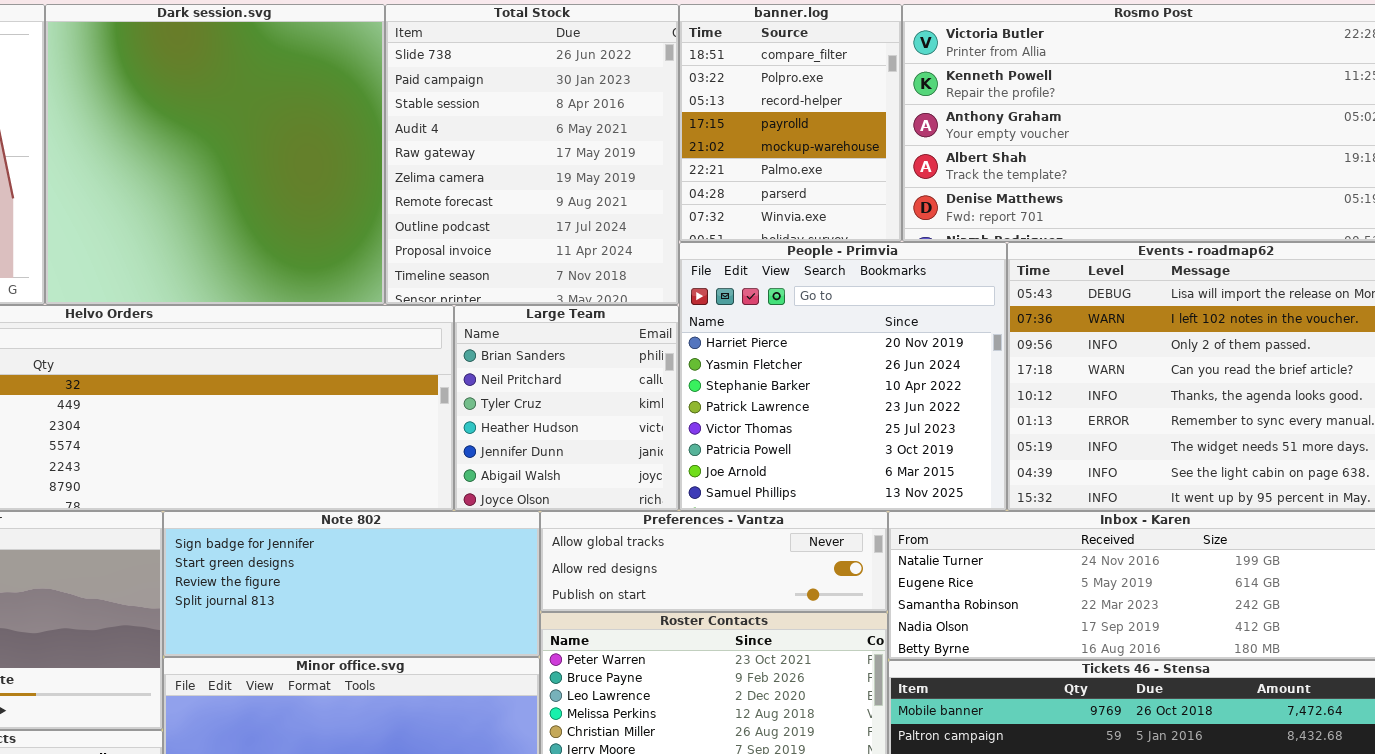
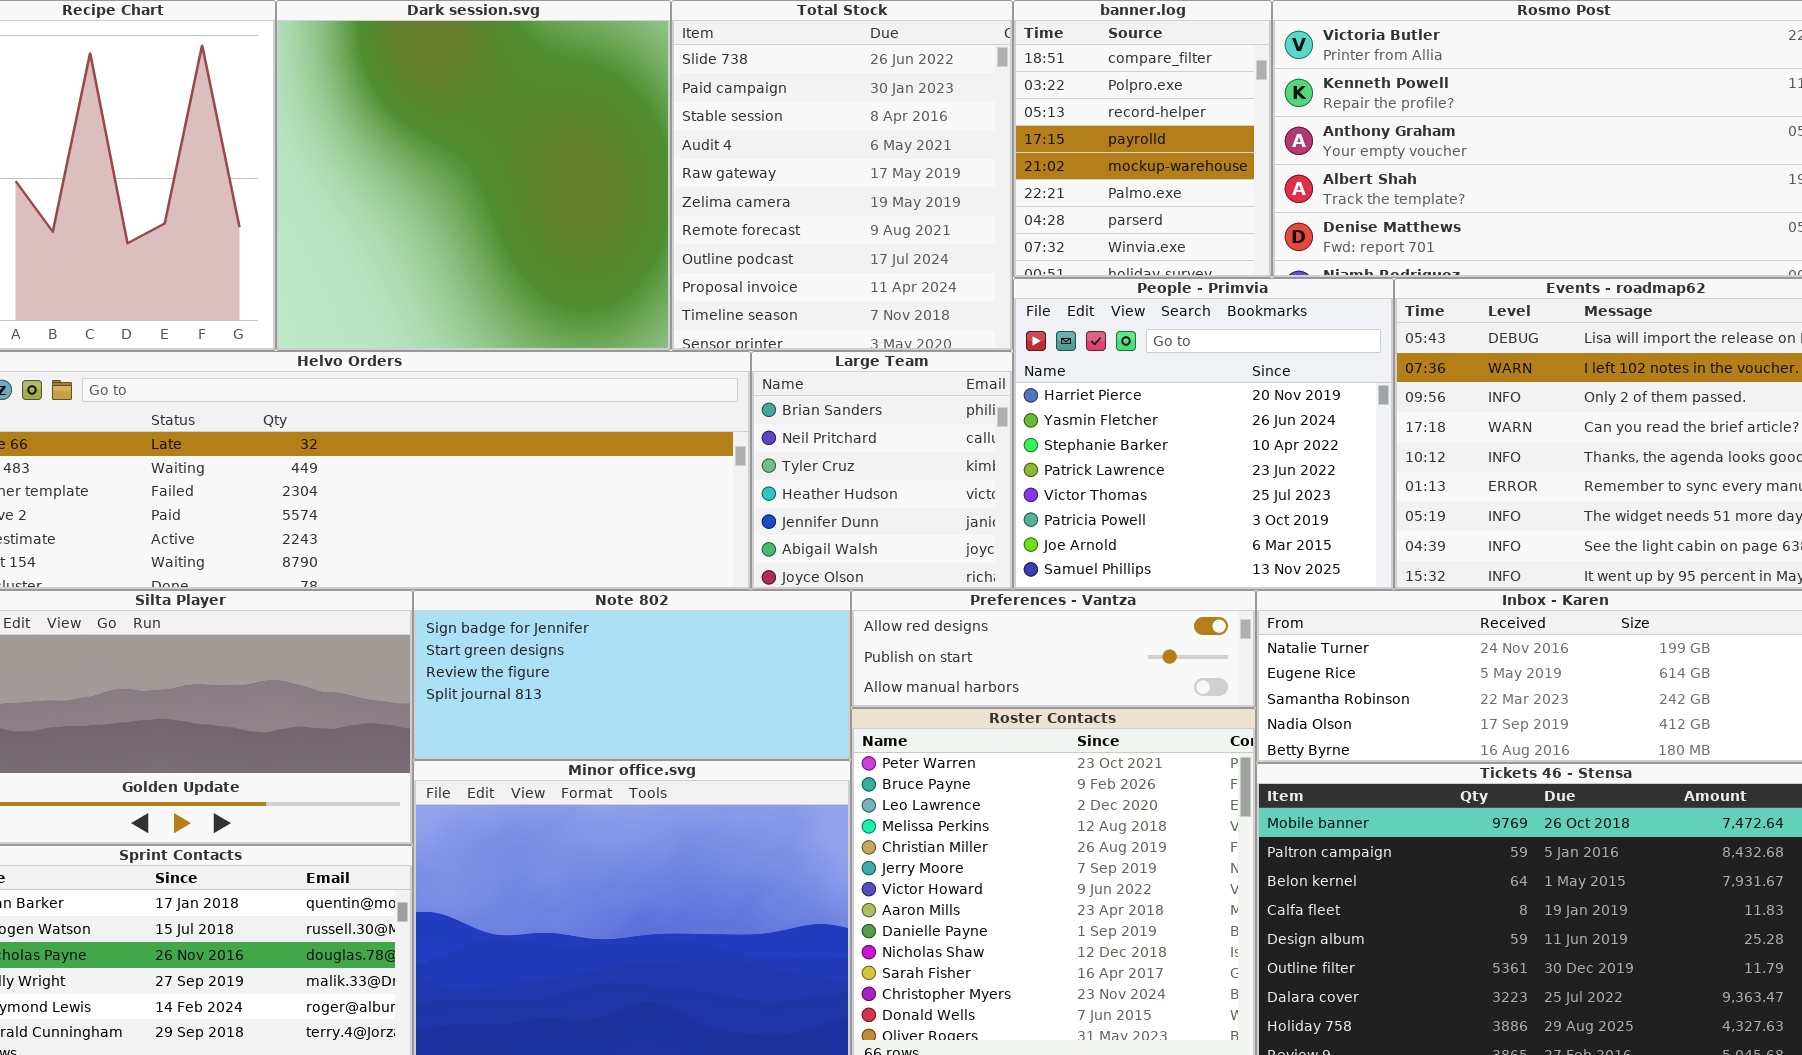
Preferences - Vantza: [540,511,888,612] -> [851,590,1256,708], scrolled down 1 row

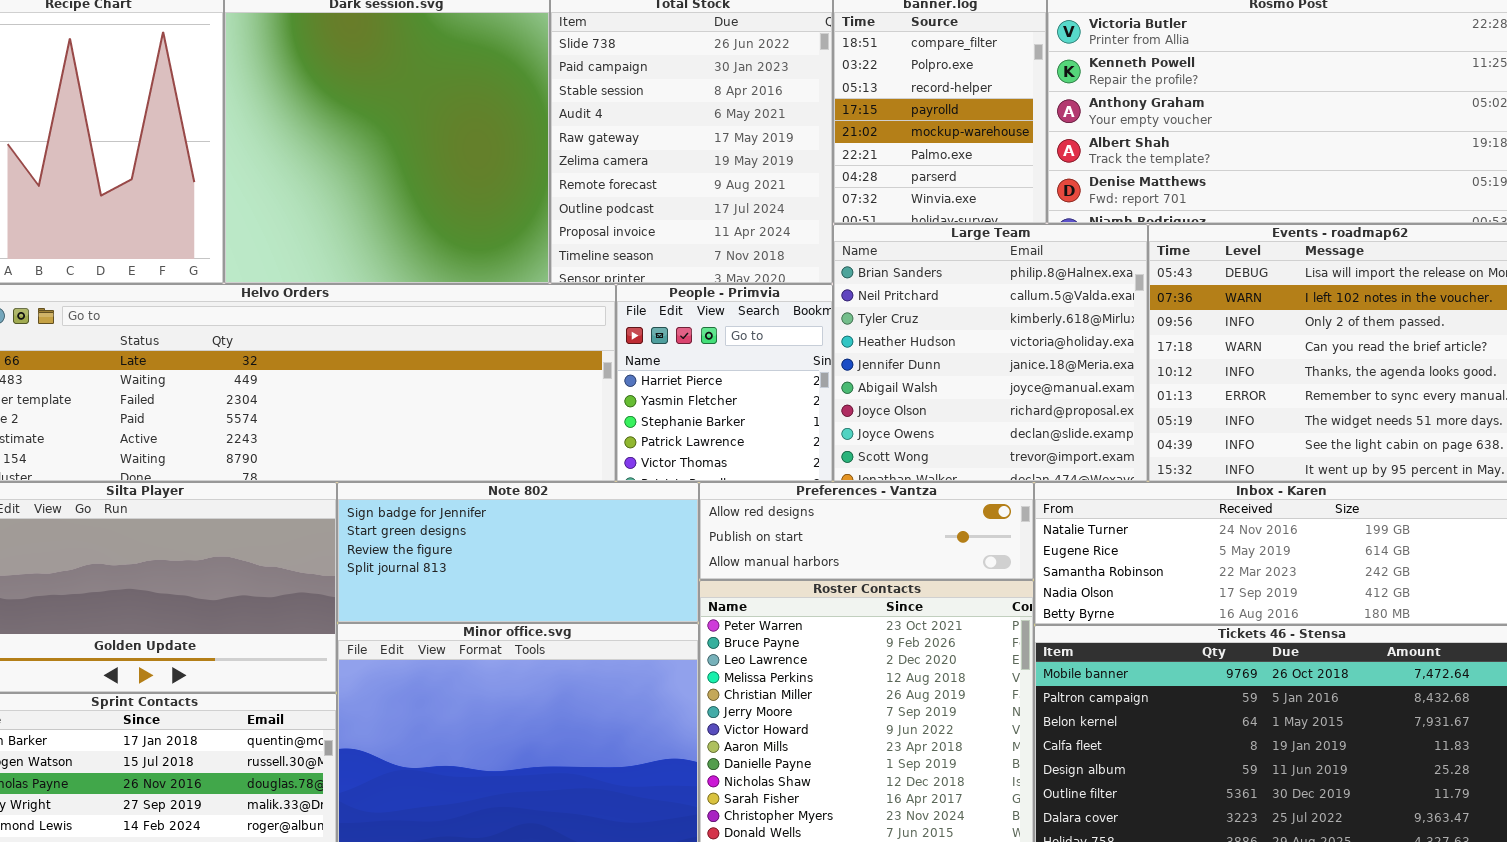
People - Primvia: [1013,278,1394,590] -> [616,284,833,482], moved, resized
Large Team: [751,351,1013,590] -> [833,224,1148,482], moved, resized

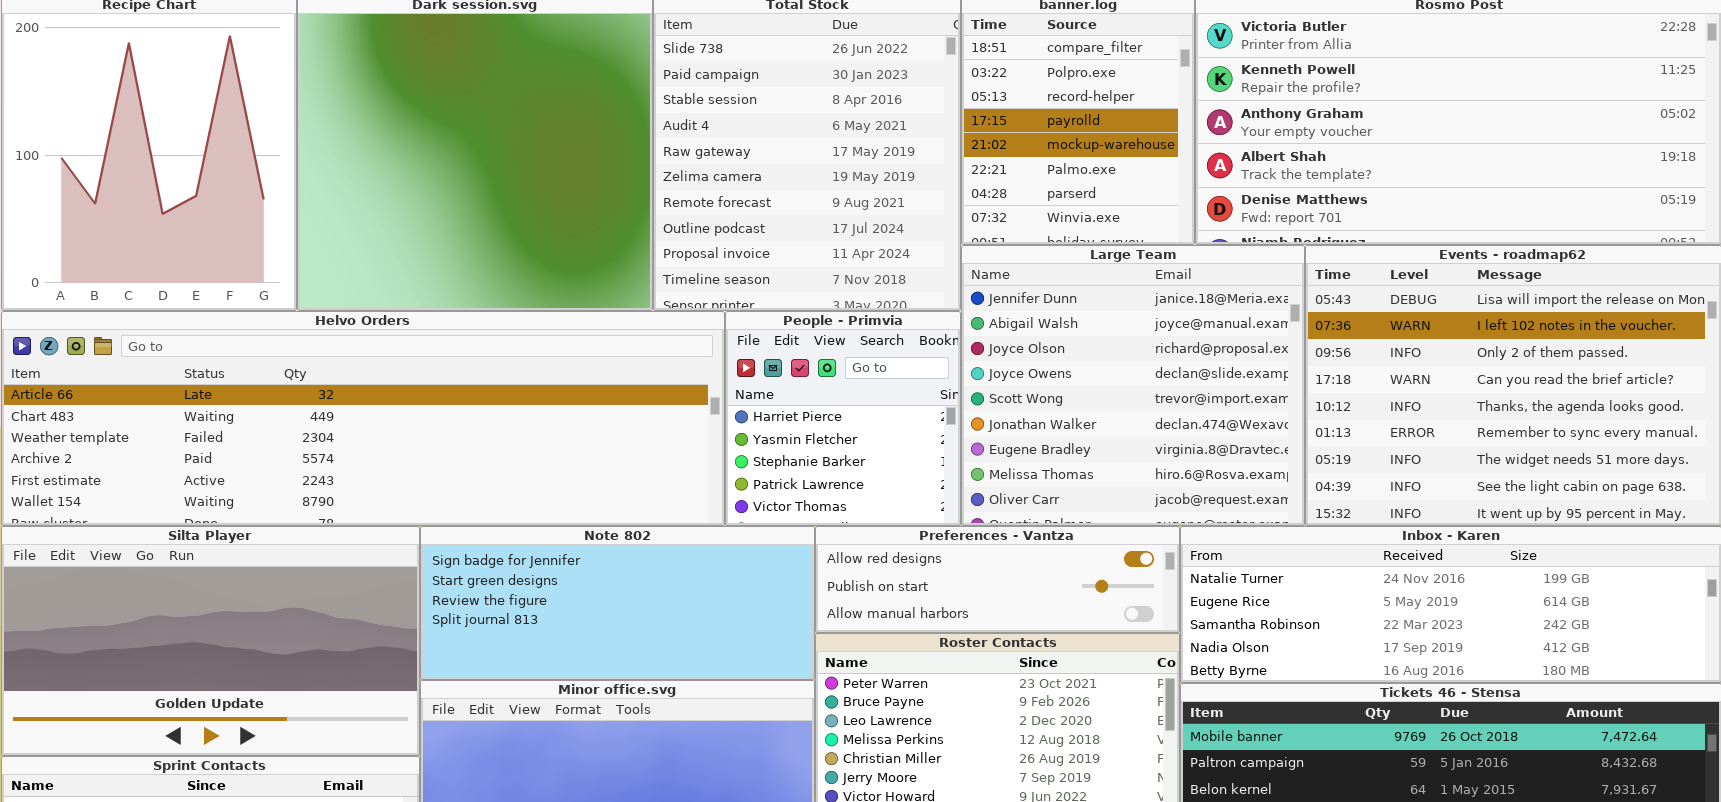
Large Team: [833,224,1148,482] -> [961,245,1305,526], scrolled down 4 rows

